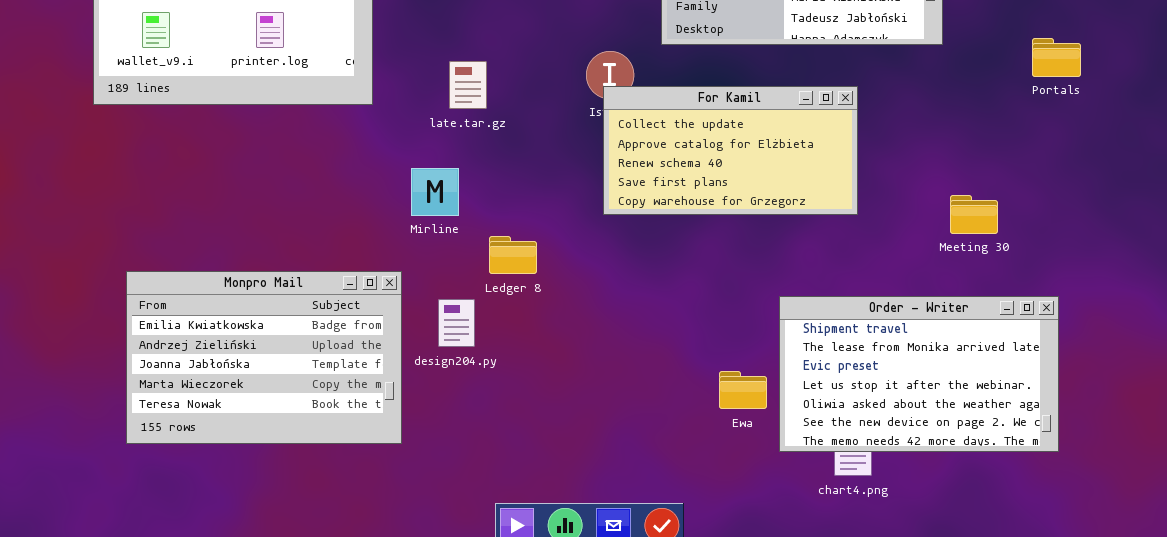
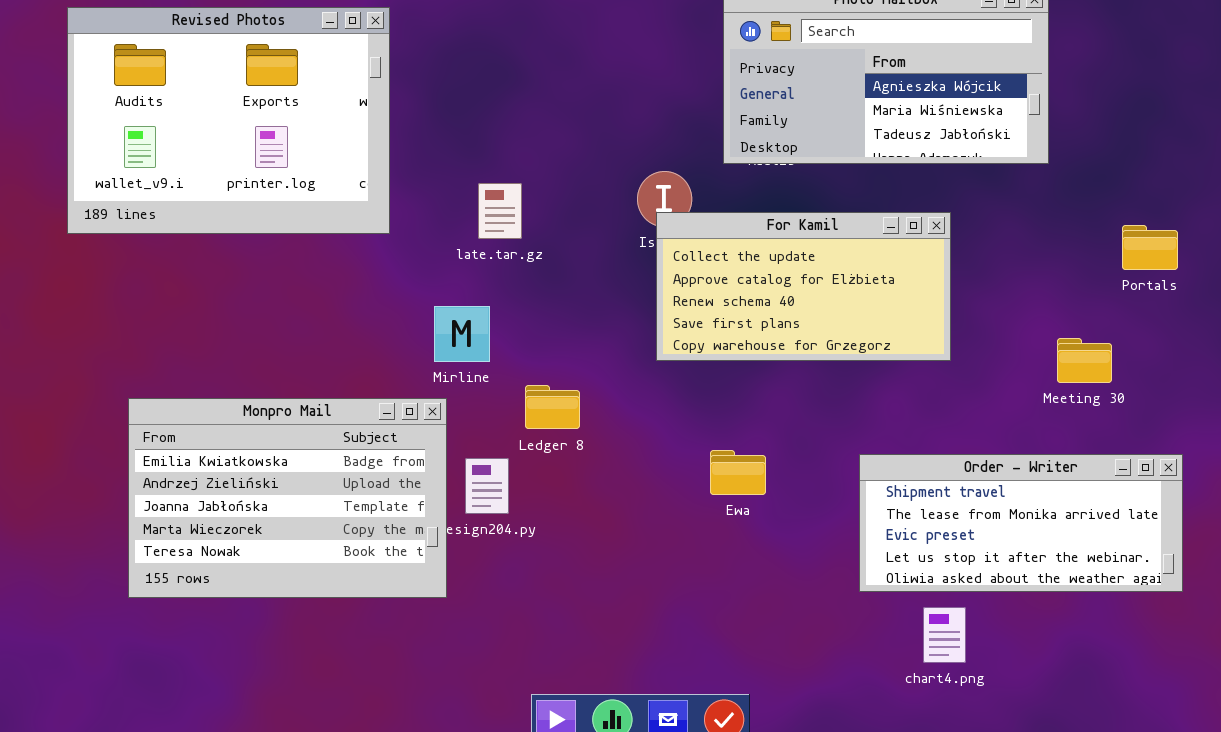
Portals: [1032,38,1081,77] -> [1122,225,1178,270], moved
Monpro Mail: [126,271,402,444] -> [128,398,447,598], moved
Order - Writer: [779,296,1059,452] -> [859,454,1183,592], resized
Ewa: [719,371,767,409] -> [710,450,766,495], moved

